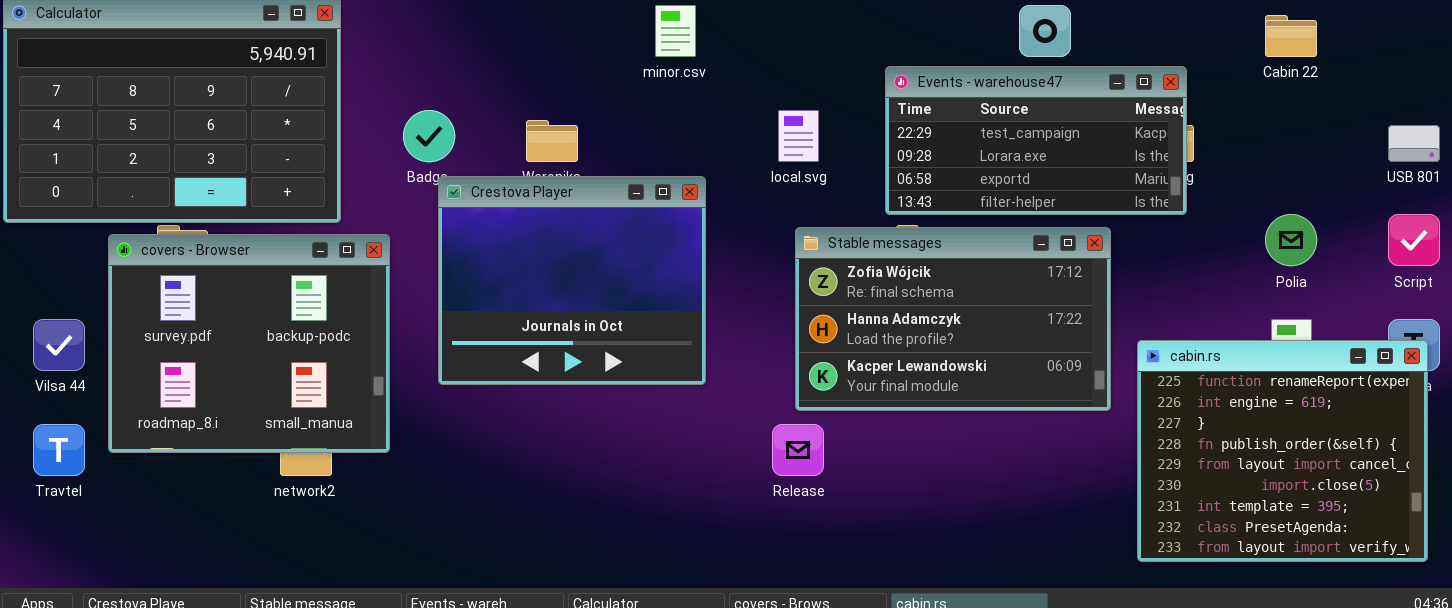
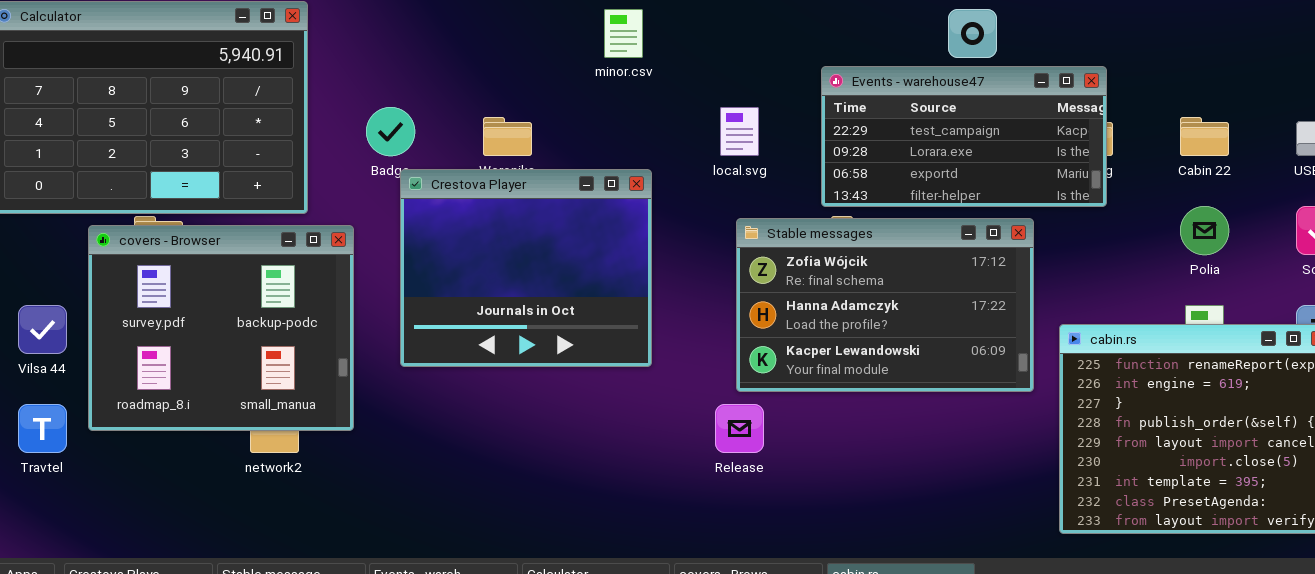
Cabin 22: [1265,15,1317,57] -> [1180,117,1229,156], moved

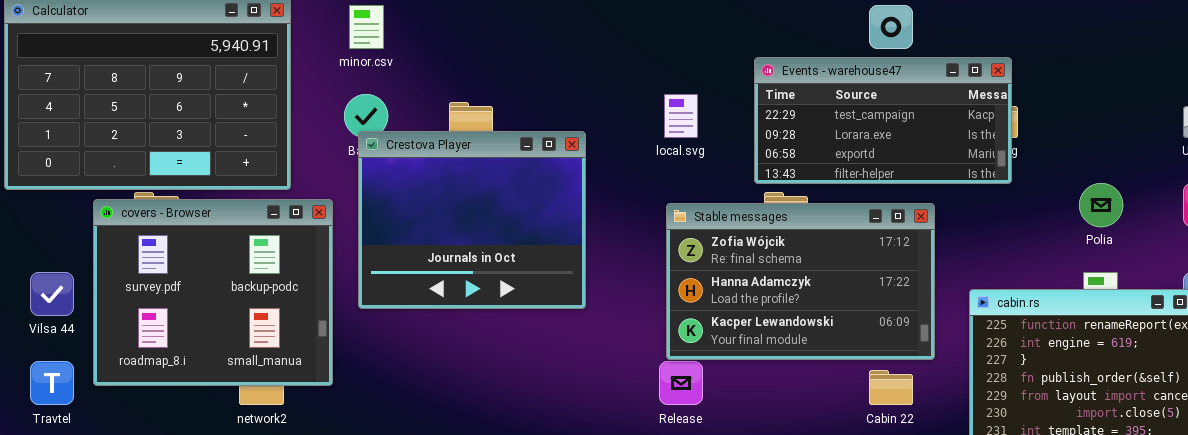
minor.csv: [604,9,643,58] -> [349,5,384,49], moved
Cabin 22: [1180,117,1229,156] -> [869,370,913,405], moved
Crestova Player: [400,169,652,367] -> [358,131,586,309], moved
Stable messages: [736,218,1034,392] -> [666,203,935,360], moved

